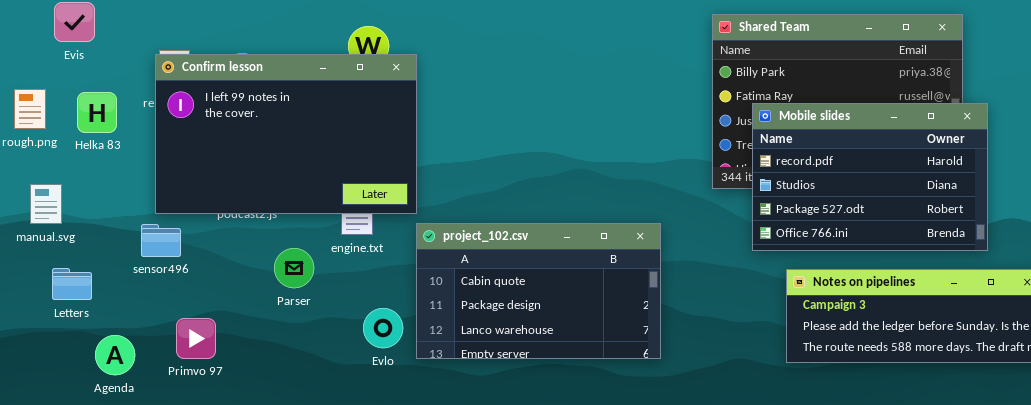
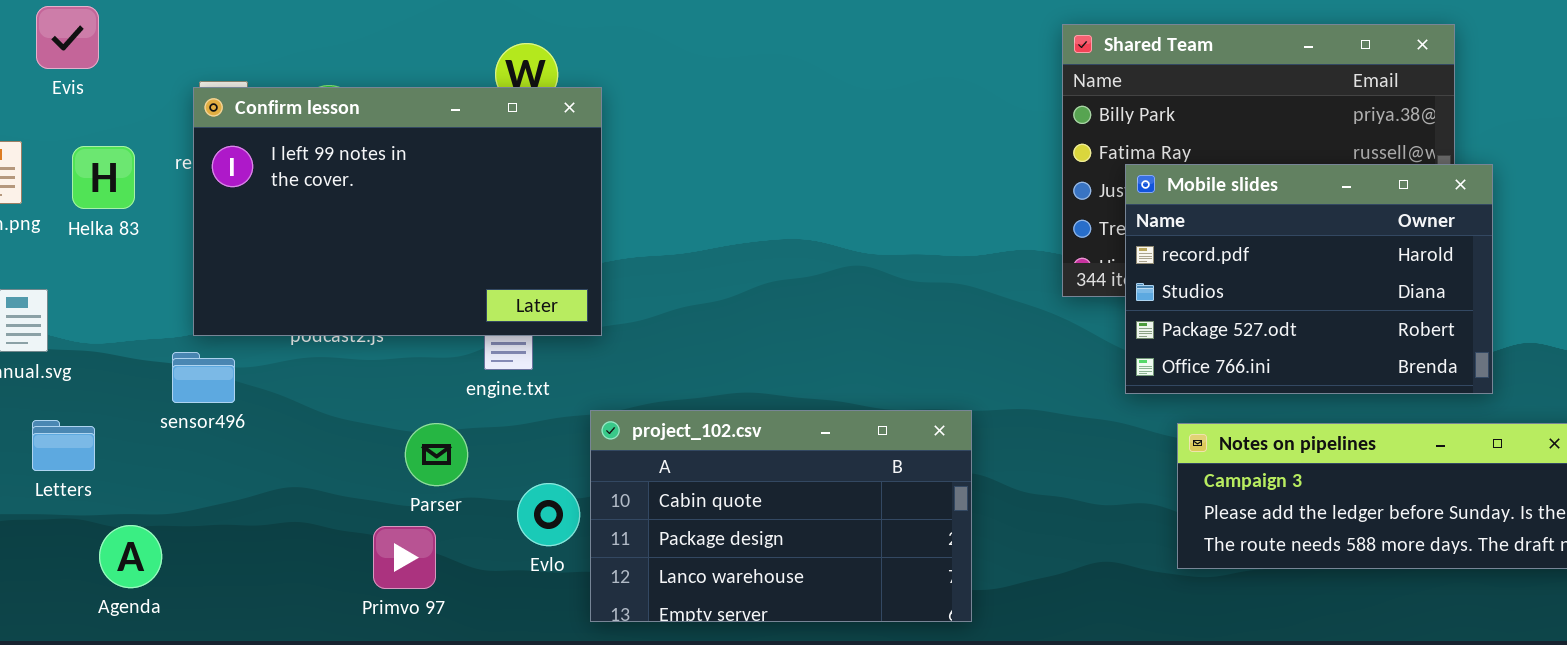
project_102.csv: [416,223,661,359] -> [590,410,972,622], moved
Parser: [274,248,314,288] -> [405,423,468,486], moved
Primvo 97: [176,318,216,359] -> [373,526,436,589], moved

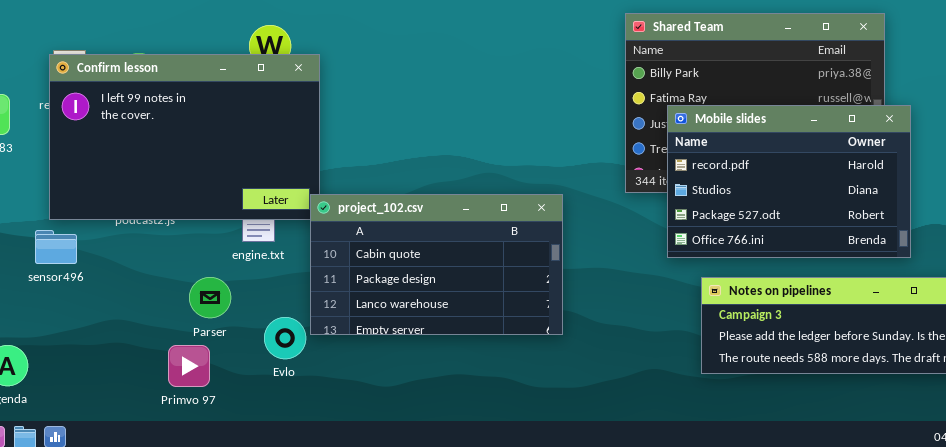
project_102.csv: [590,410,972,622] -> [310,194,563,335], moved

